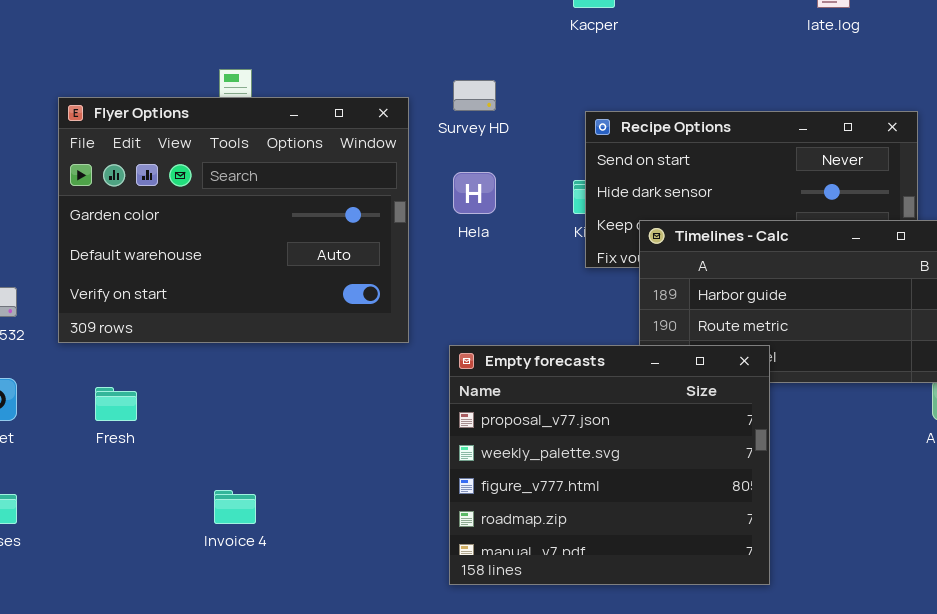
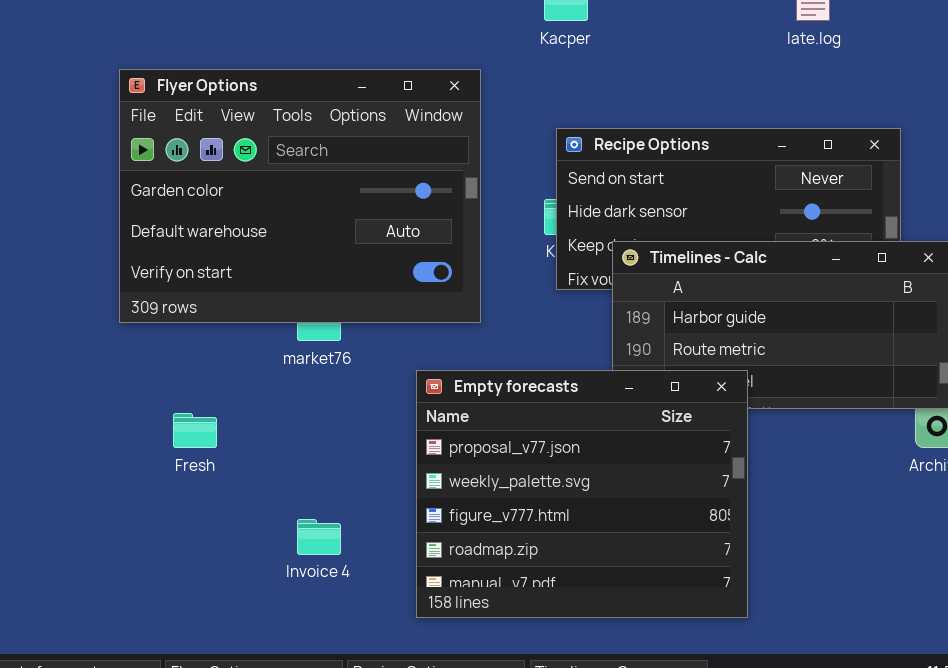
Flyer Options: [58,97,409,343] -> [119,69,481,323], moved
Fresh: [95,387,137,421] -> [173,413,217,448], moved
Invoice 4: [214,490,256,524] -> [297,519,341,555], moved

